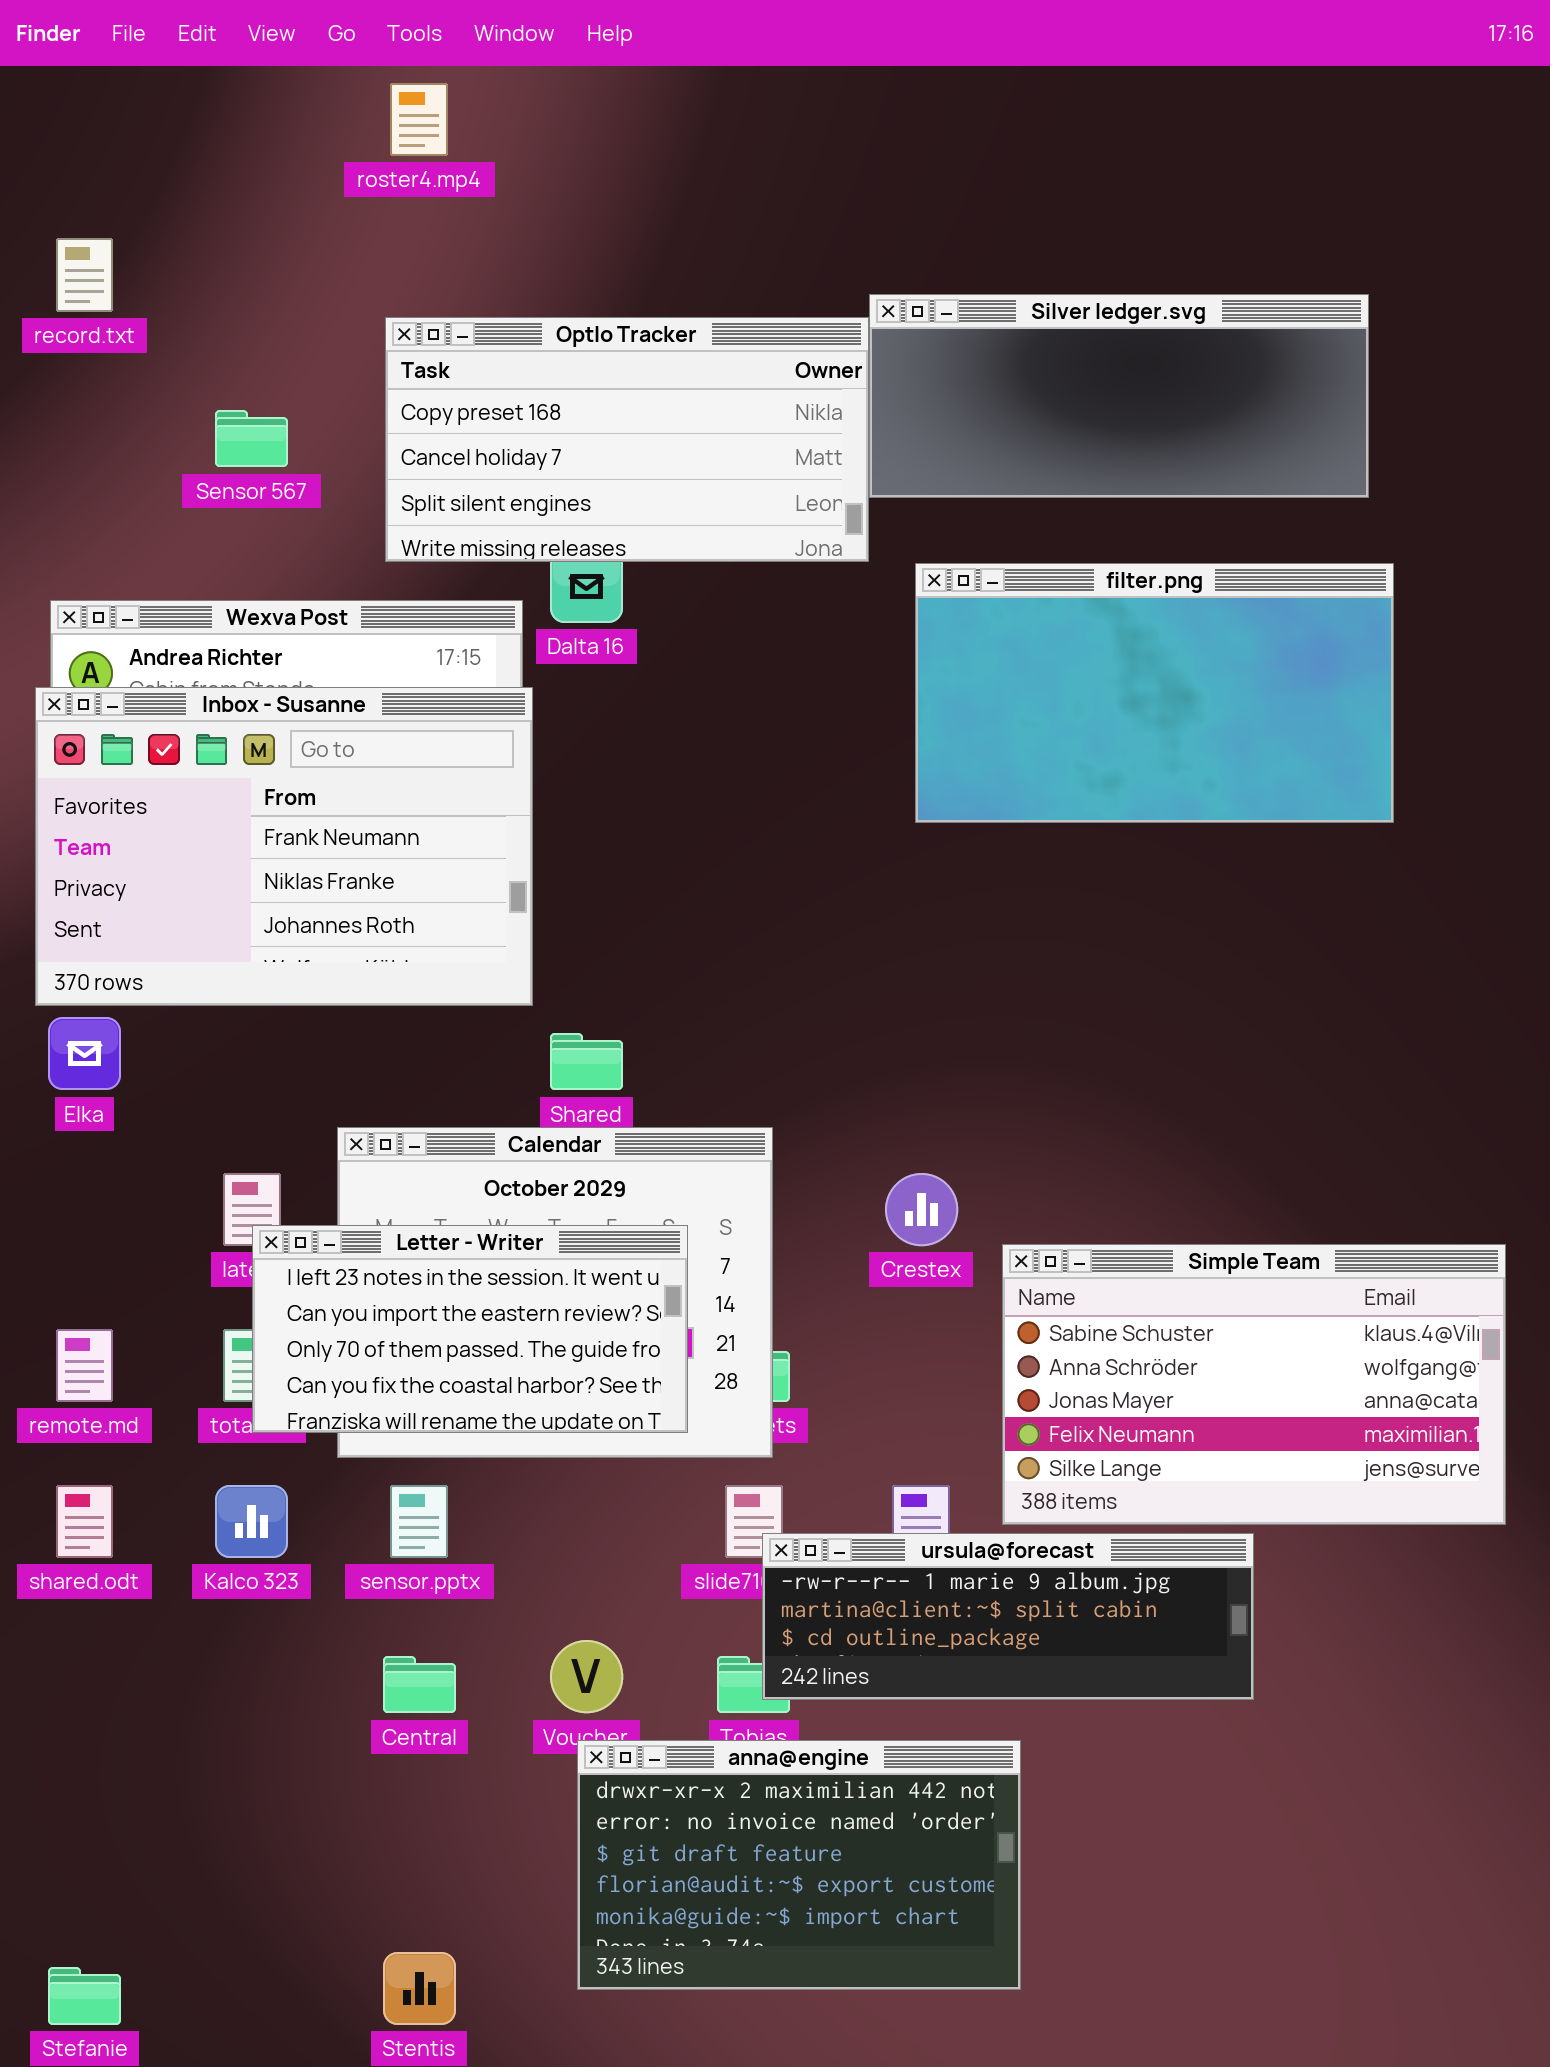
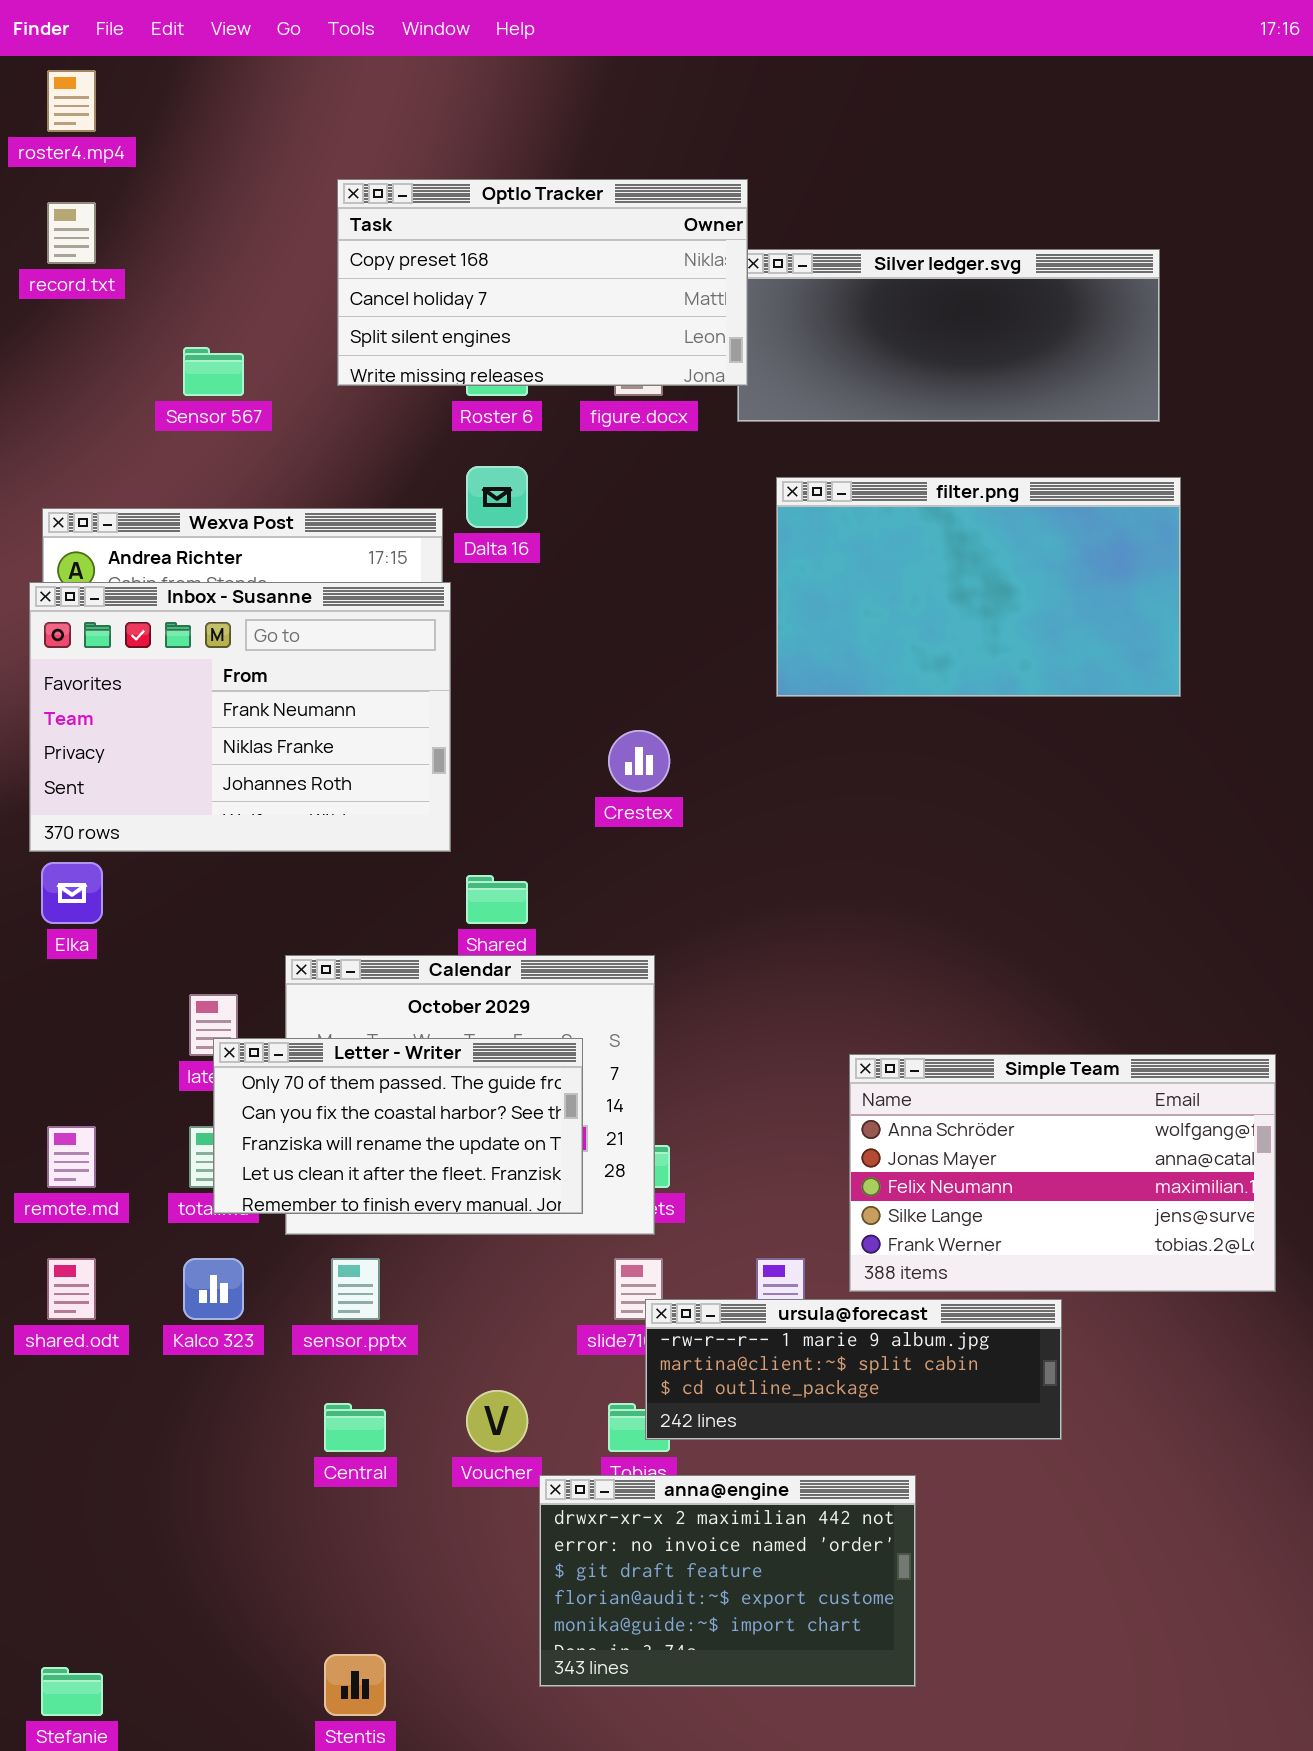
roster4.mp4: [390,83,448,156] -> [47,70,96,132], moved
Optlo Tracker: [385,317,869,562] -> [337,179,748,386], moved
Crestex: [885,1173,958,1246] -> [608,730,670,792], moved
Letter - Writer: [252,1225,688,1433] -> [213,1038,583,1214], scrolled down 2 rows
Simple Team: [1002,1244,1506,1525] -> [849,1054,1276,1292], scrolled down 1 row
anna@engine: [577,1740,1021,1990] -> [539,1475,916,1687], moved

